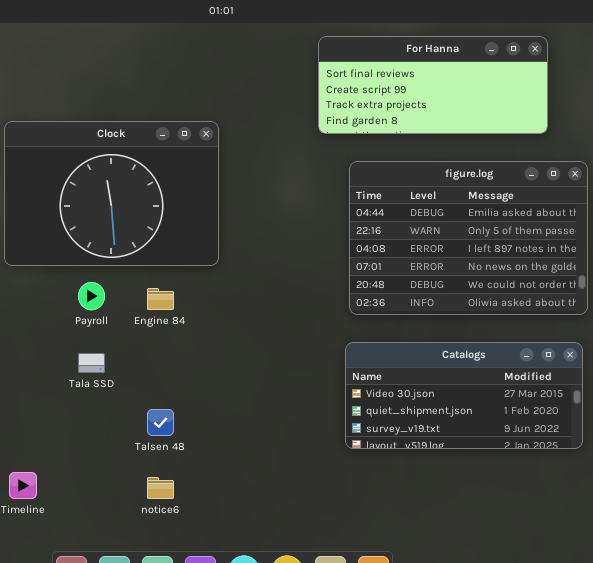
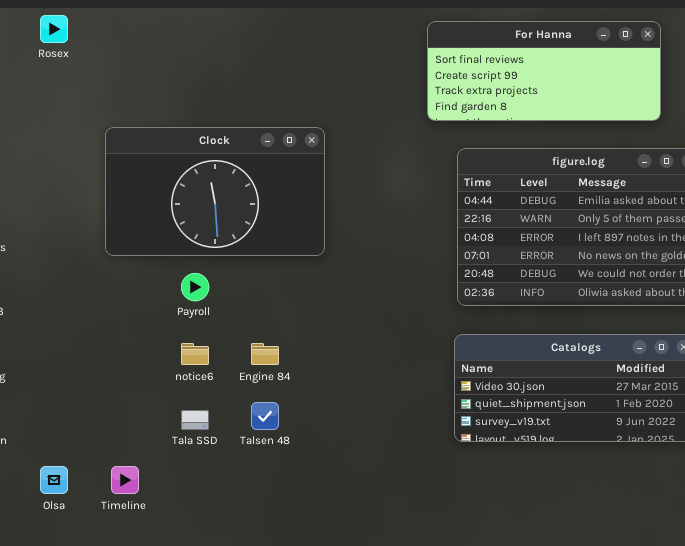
Clock: [4,121,219,266] -> [105,127,325,256], resized
Engine 84: [147,288,174,310] -> [251,343,279,365], moved
Tala SSD: [78,353,105,373] -> [181,410,209,430], moved
notice6: [147,477,174,499] -> [181,343,209,365], moved

